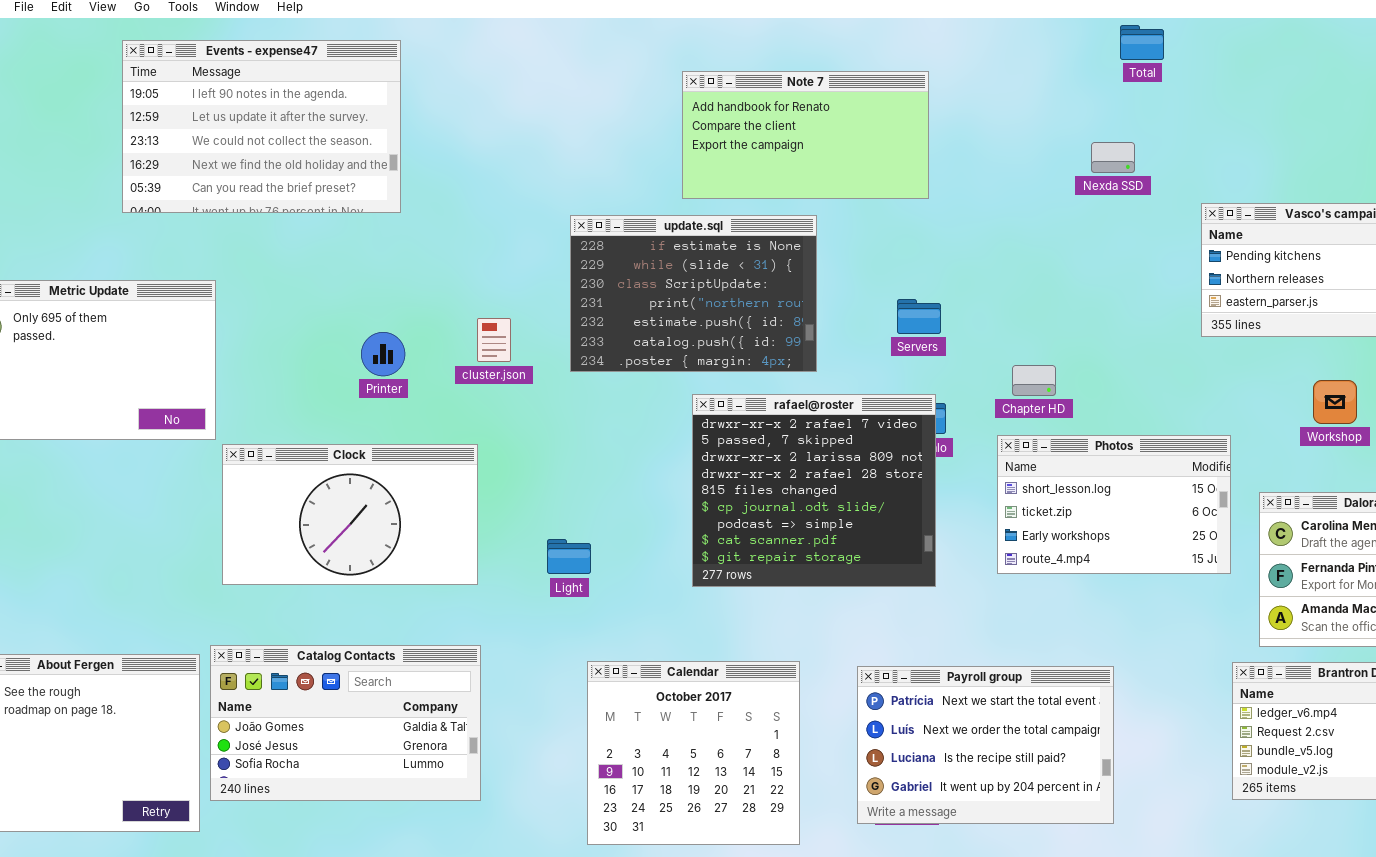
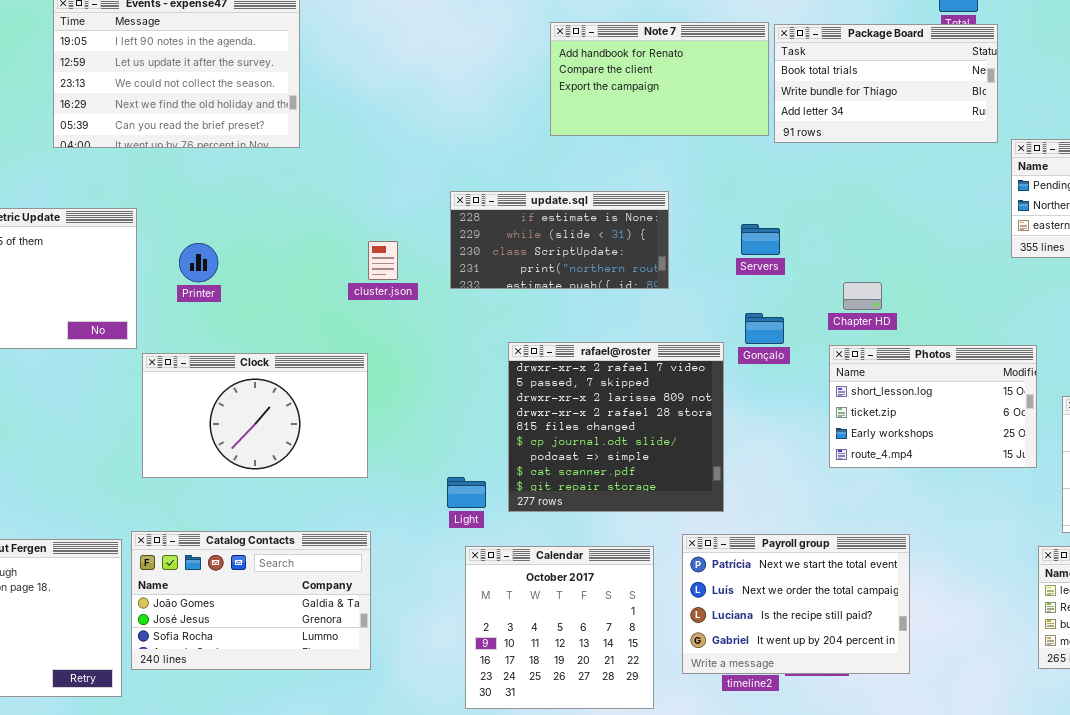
Package Board: none -> [774,24,998,143], opened
update.sql: [570,215,817,372] -> [450,191,669,289], resized
Printer: [361,332,405,376] -> [179,243,218,282], moved
rafael@roster: [692,394,936,587] -> [508,342,724,512], moved
Light: [547,539,591,574] -> [447,477,486,508], moved
Payroll group: [857,666,1114,824] -> [682,534,910,674], moved

